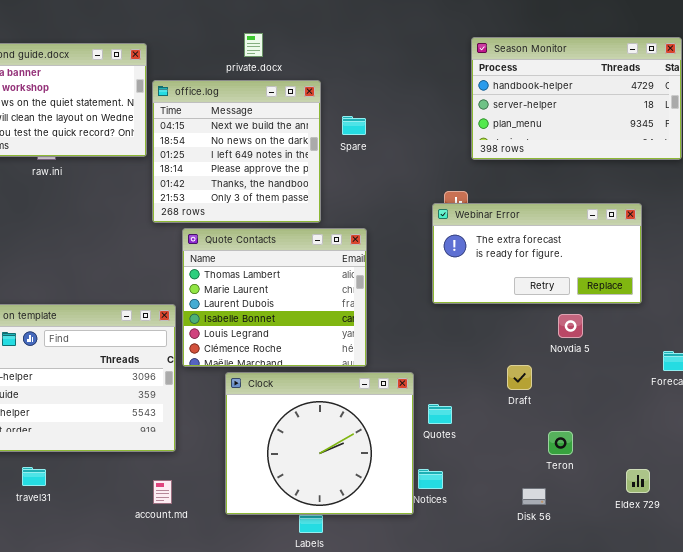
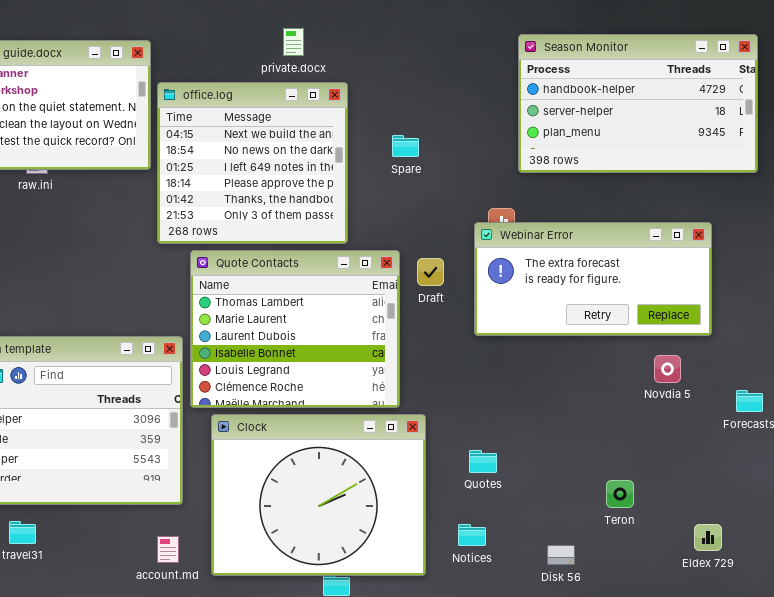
private.docx: [244,33,263,57] -> [283,28,304,56], moved
Spare: [342,116,366,135] -> [392,135,419,157], moved
Novdia 5: [558,314,583,338] -> [654,355,681,383], moved
Draft: [507,365,532,390] -> [417,258,444,286], moved
Clock: [225,372,414,515] -> [211,414,426,576], moved
Disk 56: [522,488,546,505] -> [547,545,575,565], moved

